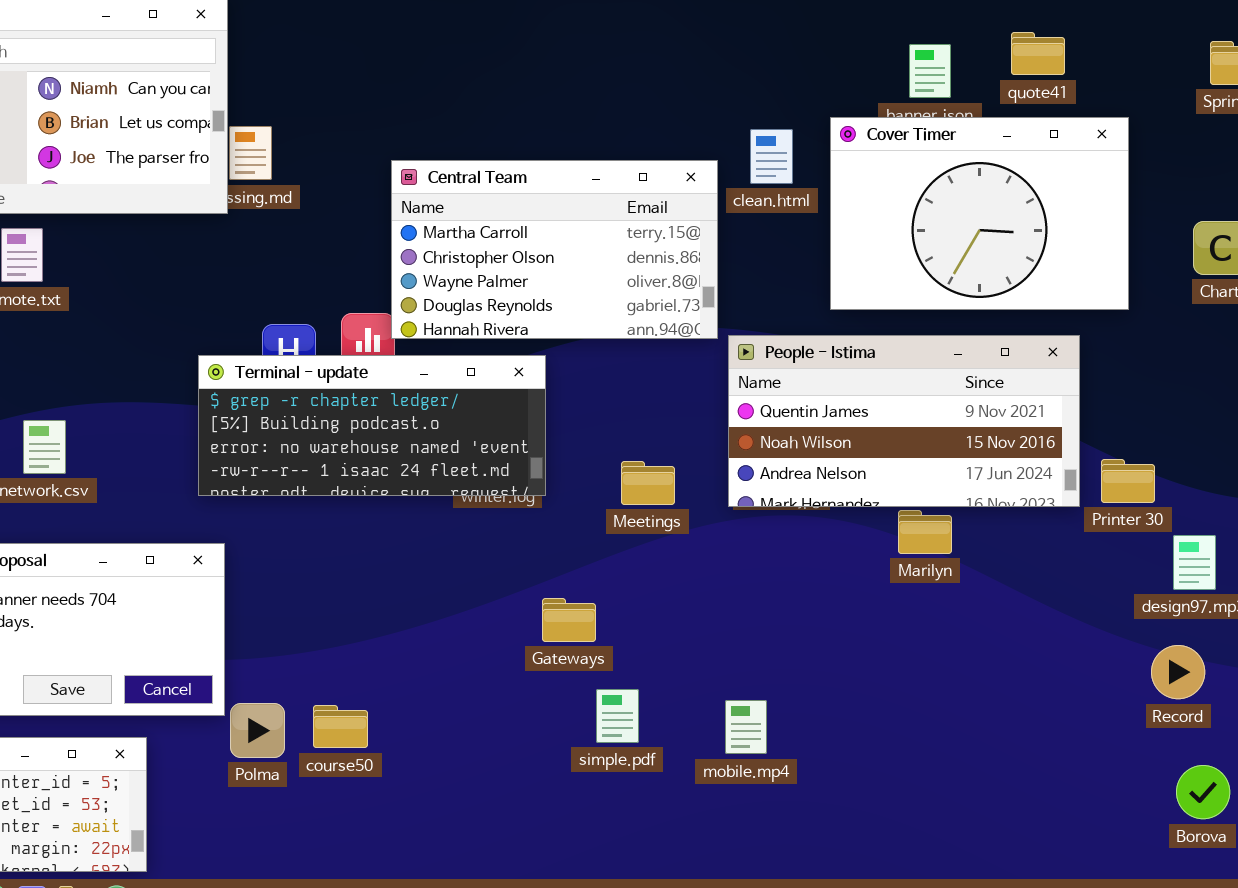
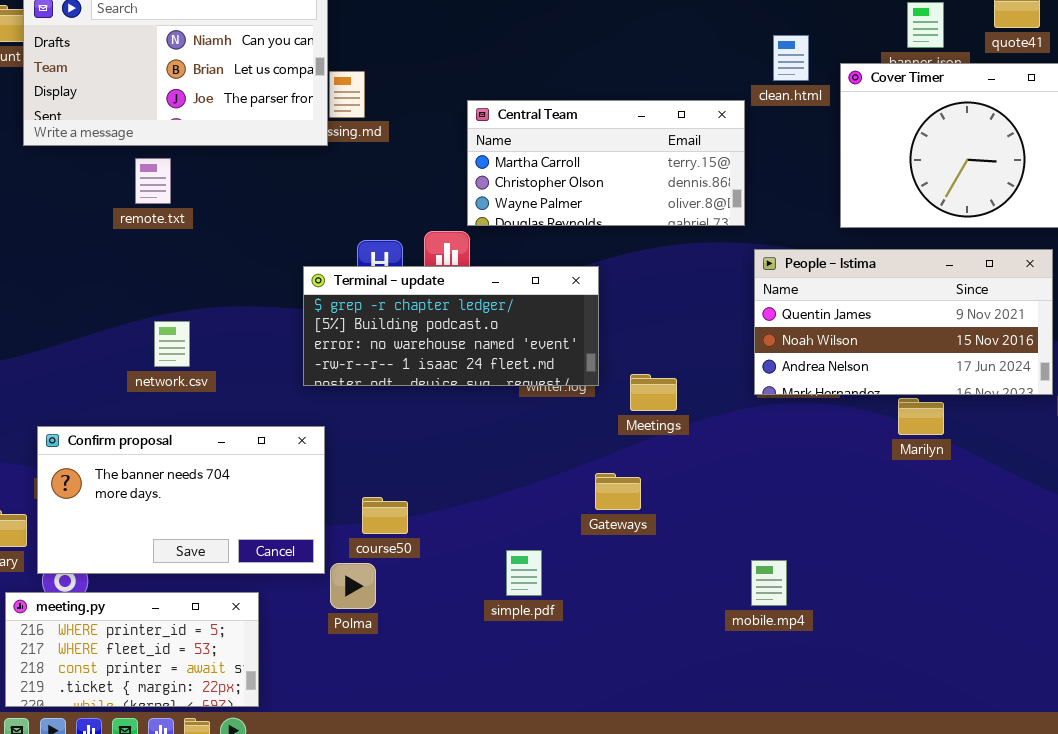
clean.html: [750,129,793,184] -> [773,35,809,81], moved
Central Team: [391,160,718,339] -> [467,100,745,226], resized
Meetings: [621,461,675,505] -> [630,374,677,411], moved
simple.pdf: [596,689,639,743] -> [506,550,542,596], moved
course50: [313,705,368,748] -> [362,497,408,534], moved

